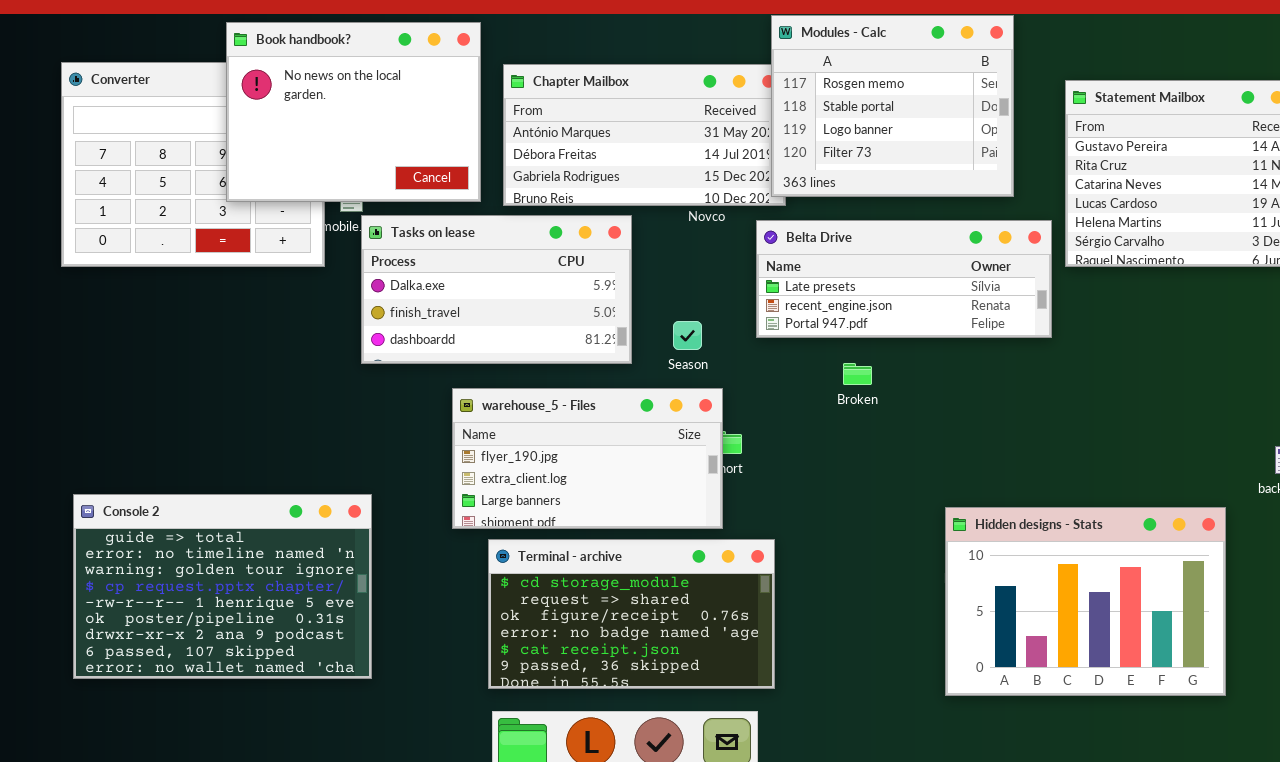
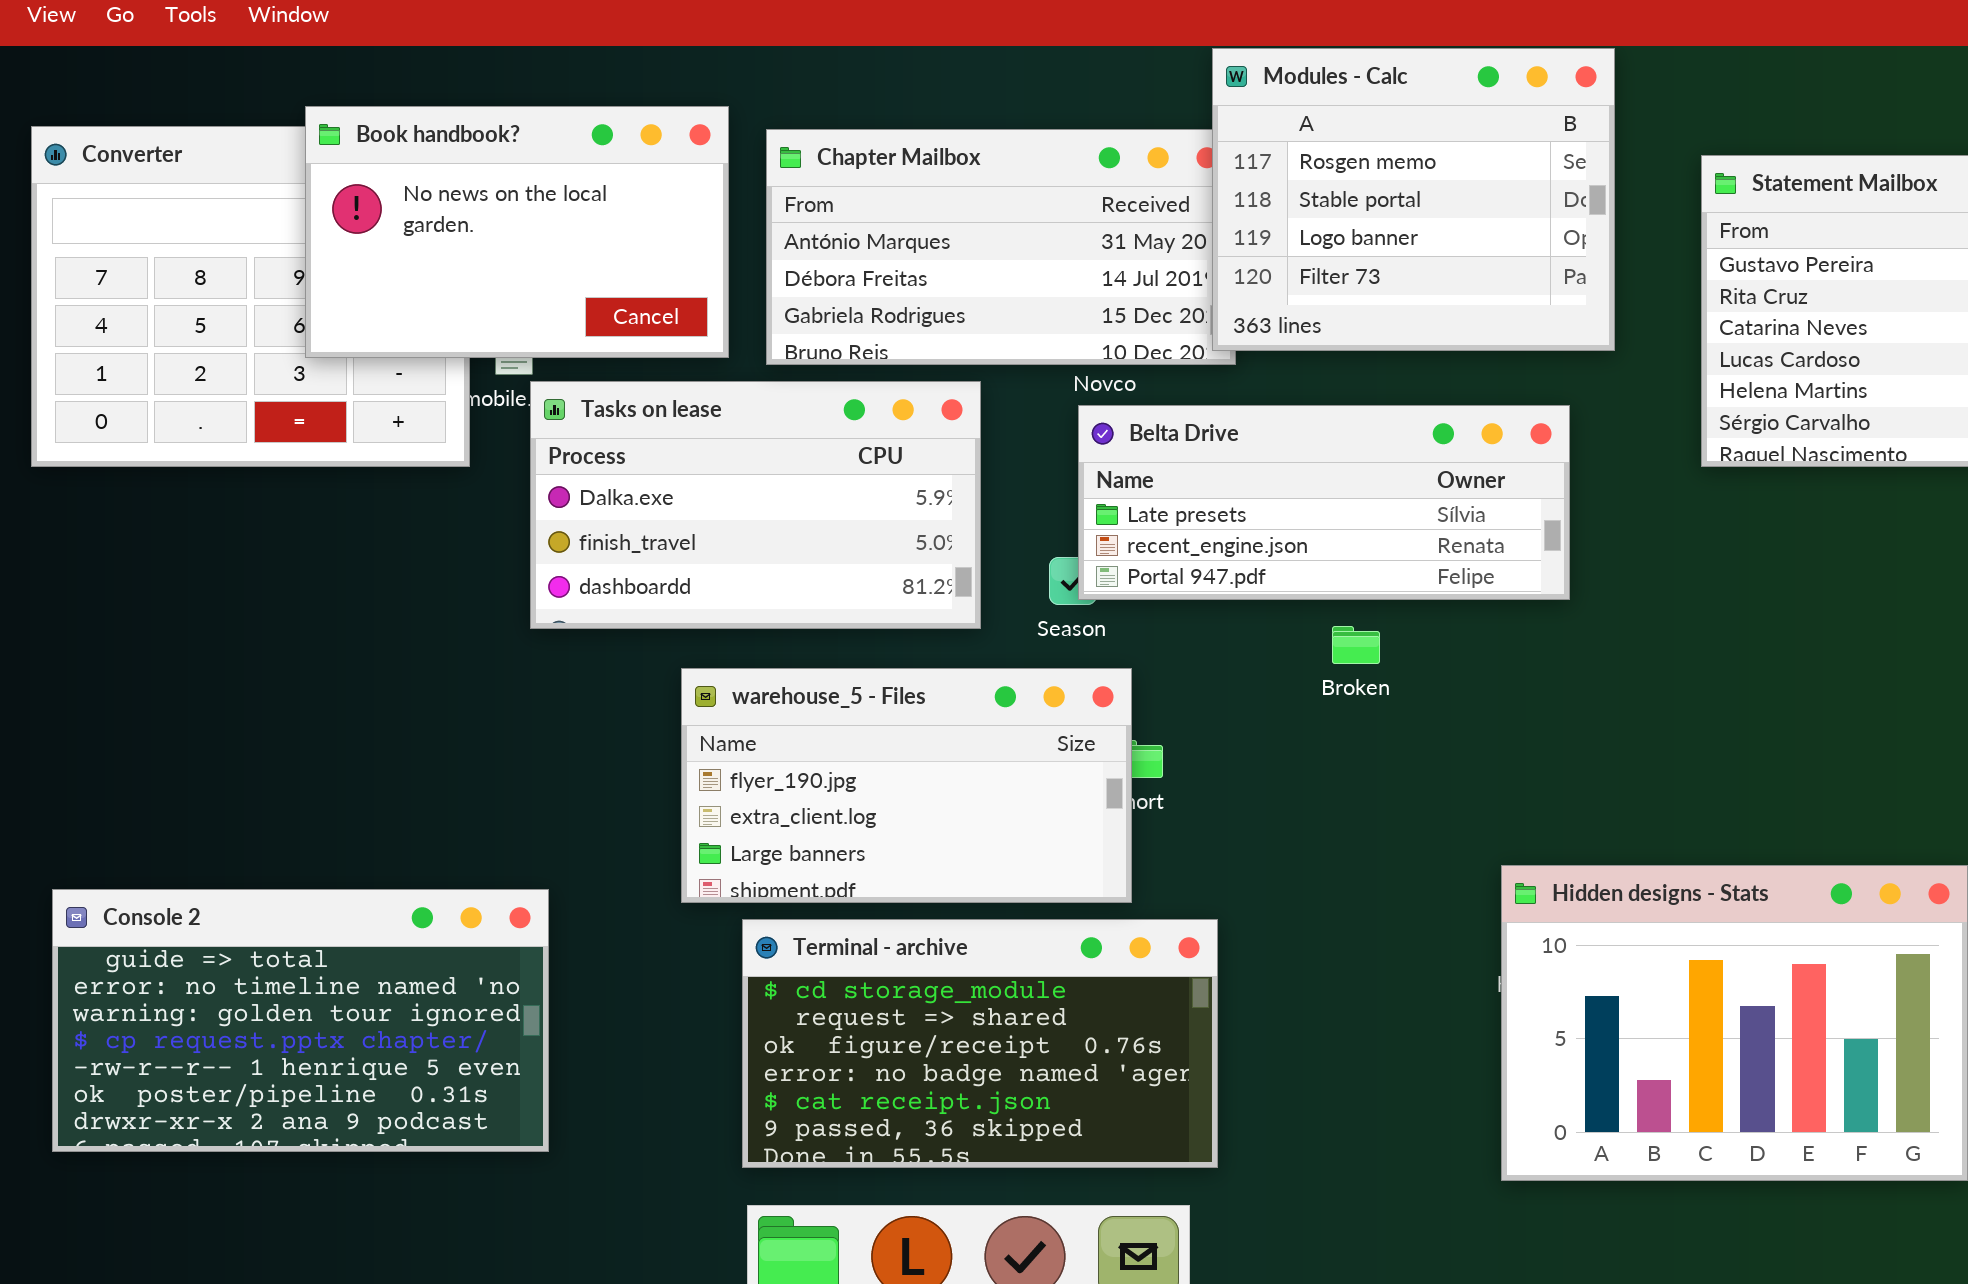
Book handbook?: [226,22,481,202] -> [305,106,729,358], resized
Belta Drive: [756,220,1052,338] -> [1078,405,1570,600], moved
Console 2: [73,494,372,679] -> [52,889,549,1152], resized

